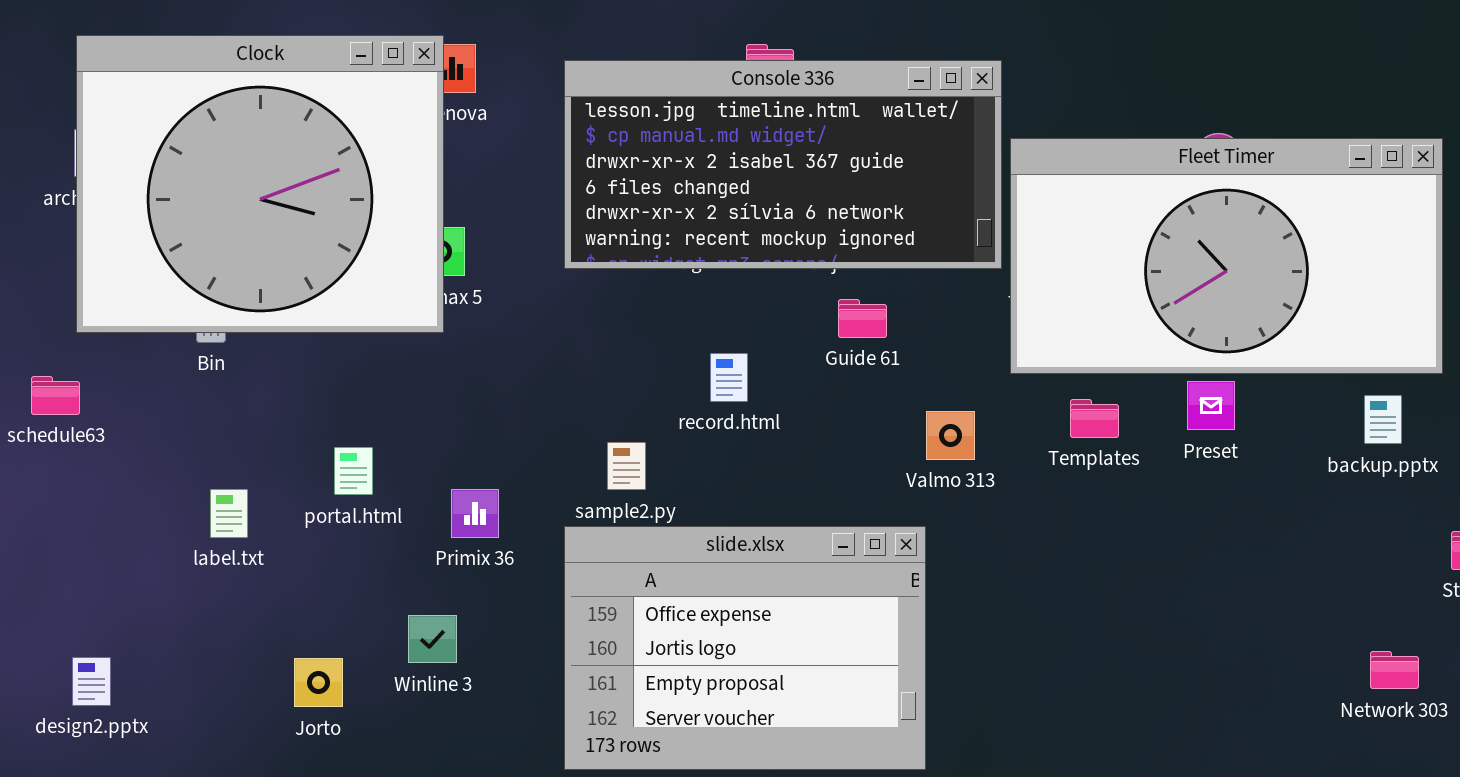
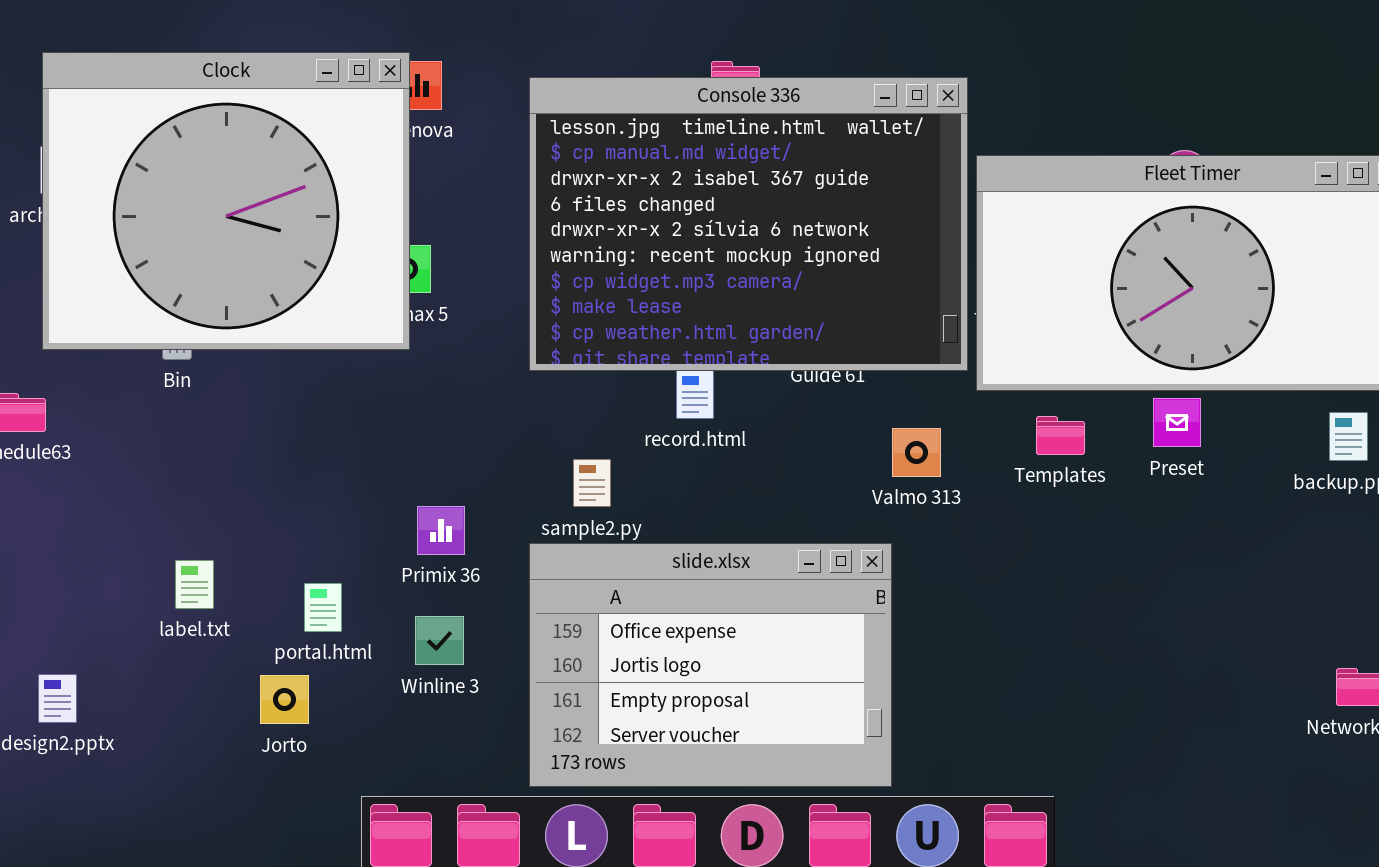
Console 336: [564,60,1002,269] -> [529,77,968,371], resized
portal.html: [334,447,373,495] -> [304,583,342,632], moved
label.txt: [210,489,248,538] -> [175,560,214,609], moved
Winline 3: [408,615,457,663] -> [415,616,464,665], moved

